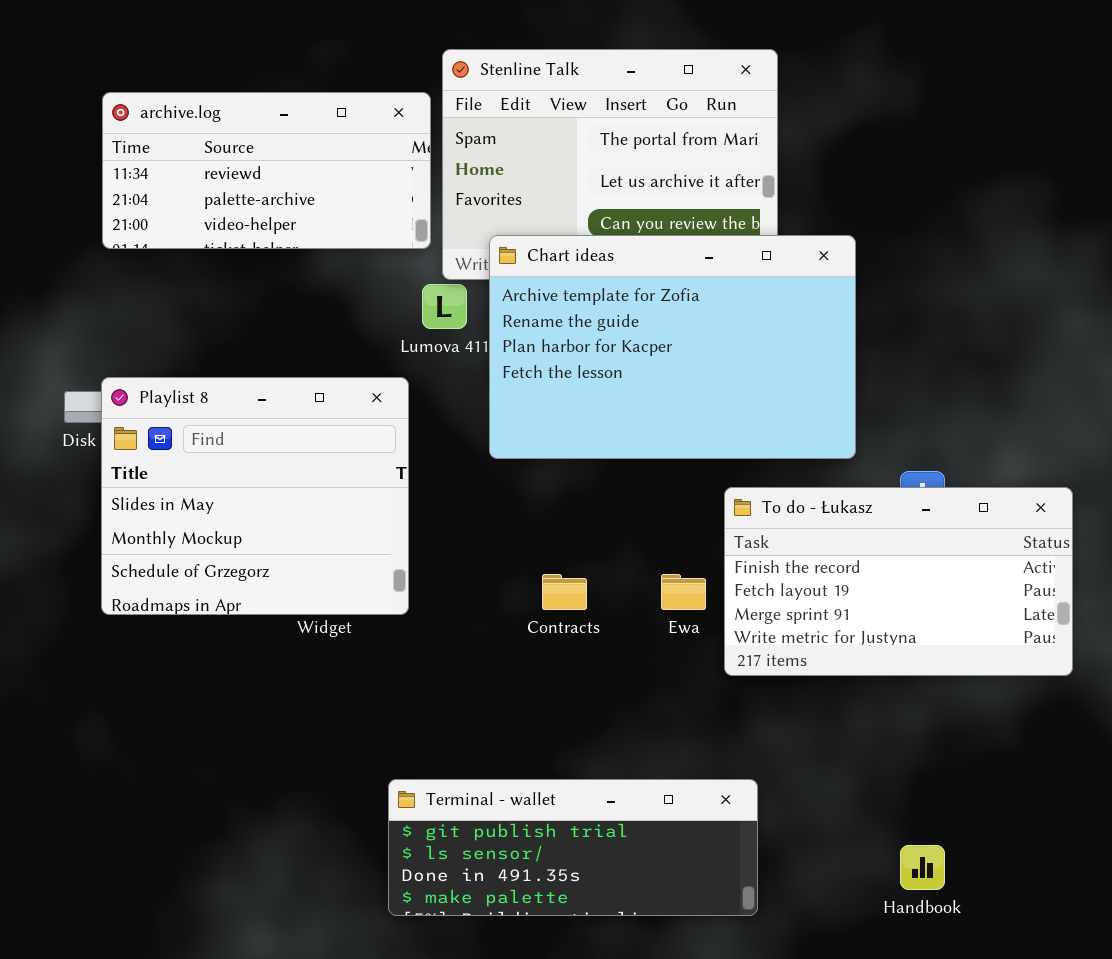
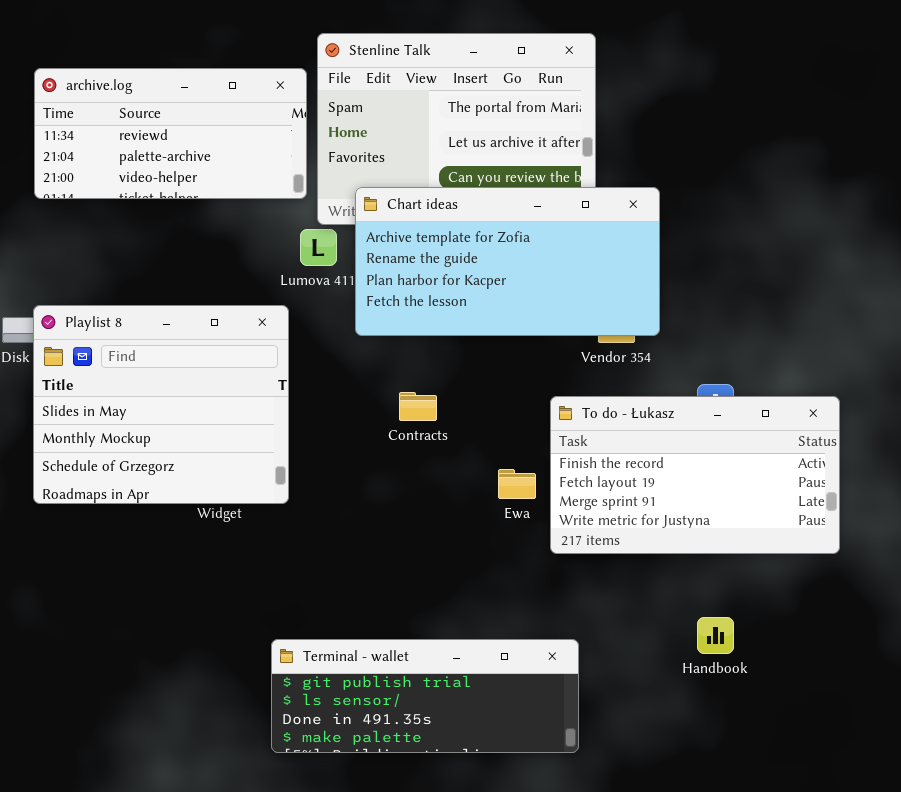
Chart ideas: [489,235,856,459] -> [355,187,660,336], resized
Contracts: [542,574,587,610] -> [399,392,437,421], moved
Handbook: [900,845,945,890] -> [697,617,734,654], moved

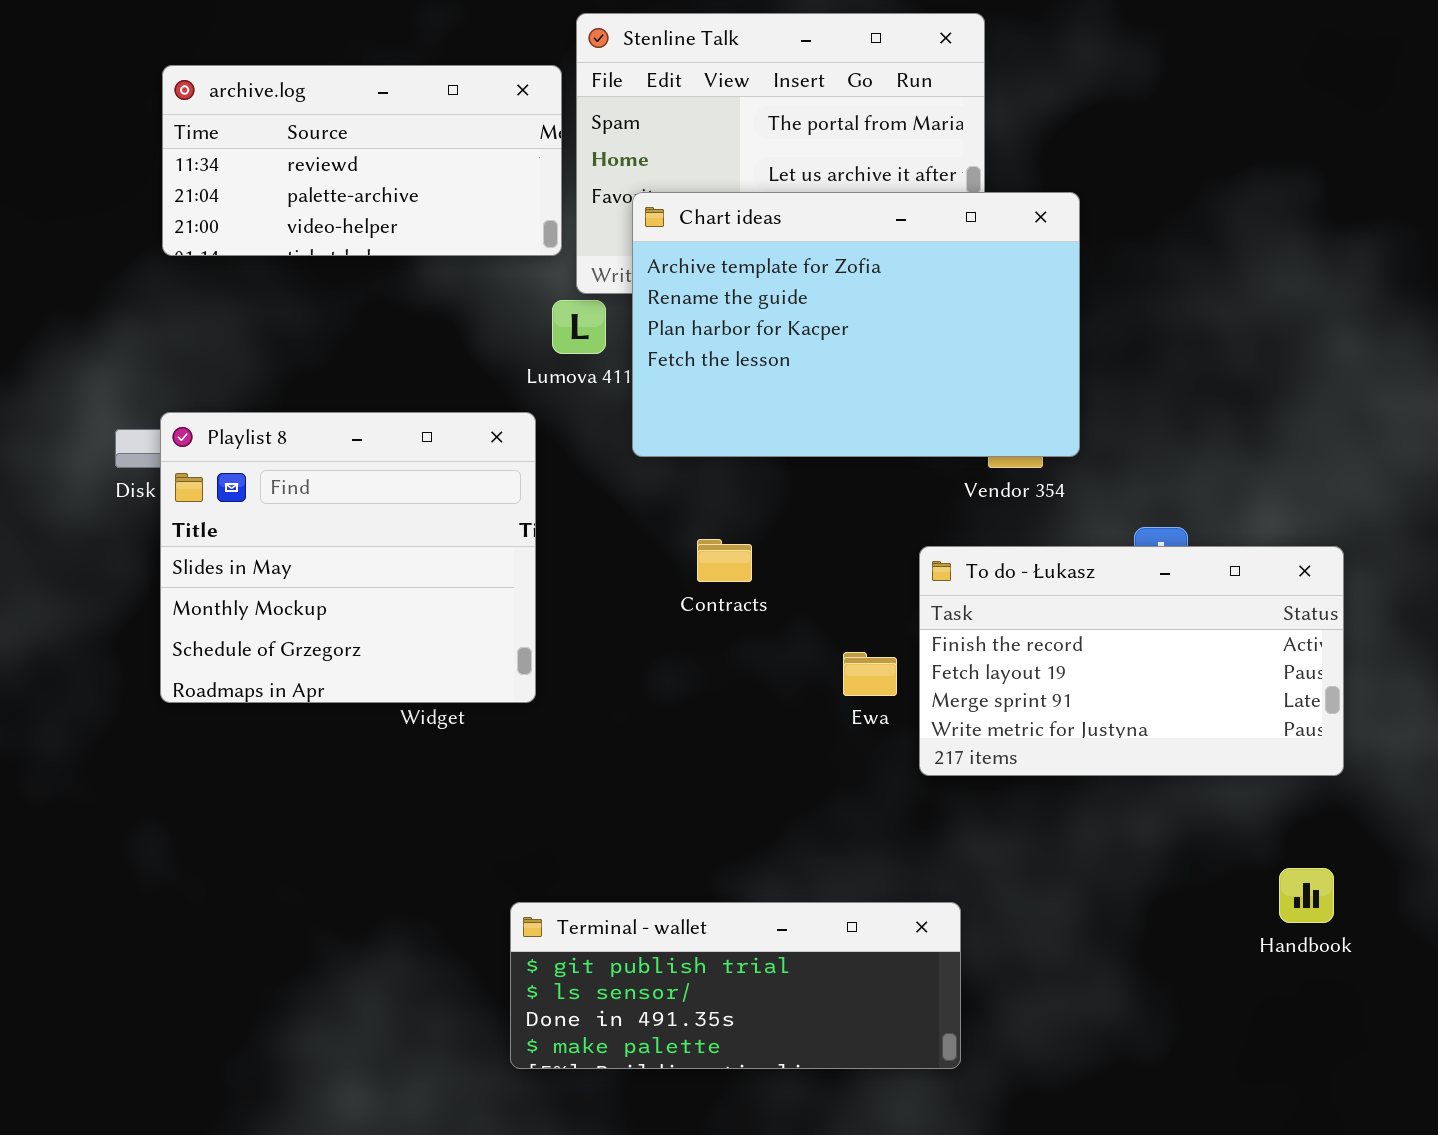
Chart ideas: [355,187,660,336] -> [632,192,1080,457], resized
Handbook: [697,617,734,654] -> [1279,868,1334,923], moved

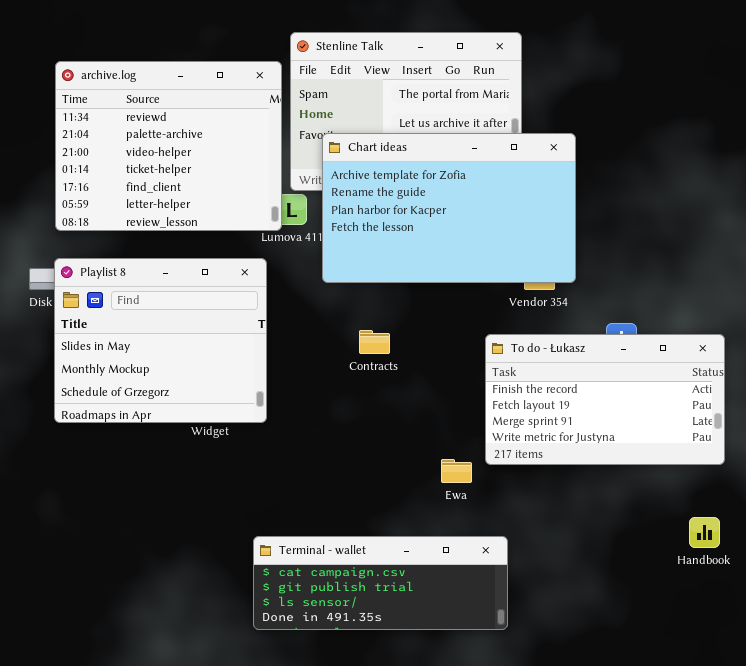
archive.log: [162,65,562,256] -> [55,61,282,231], resized
Ewa: [843,652,897,696] -> [441,459,472,483], moved
Terminal - wallet: [510,902,961,1069] -> [253,536,508,630], scrolled up 1 row

